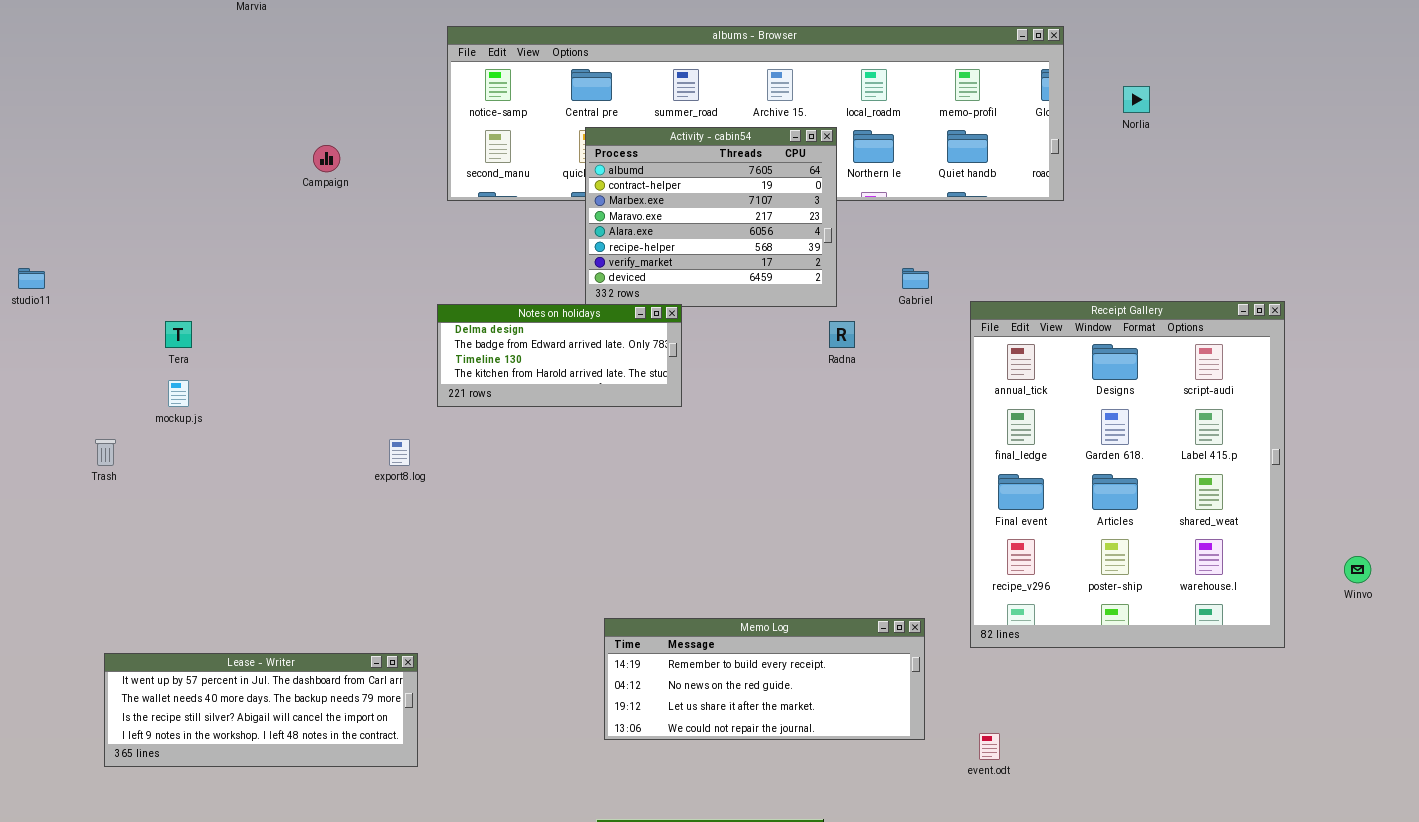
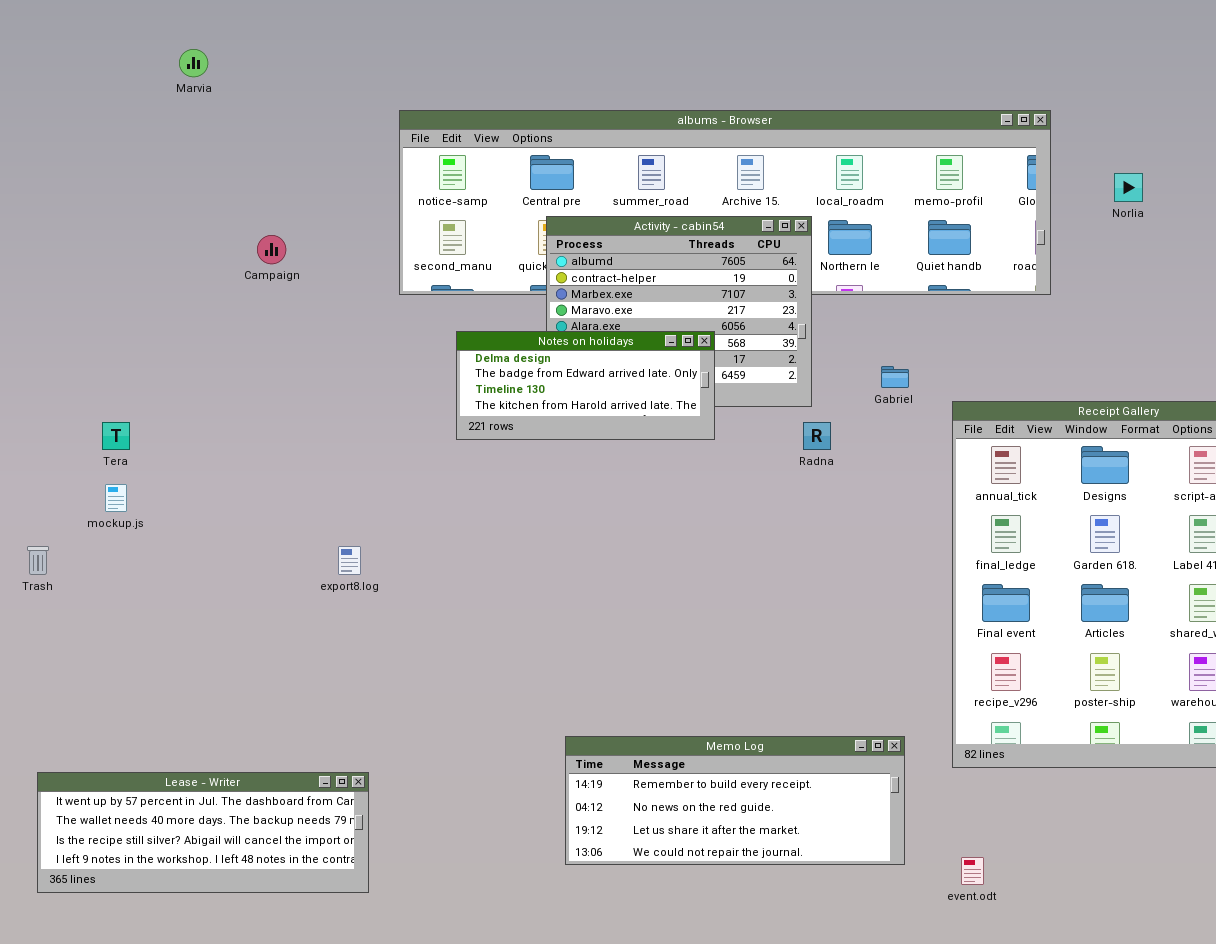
Notes on holidays: [437,304,682,407] -> [456,331,715,440], moved

